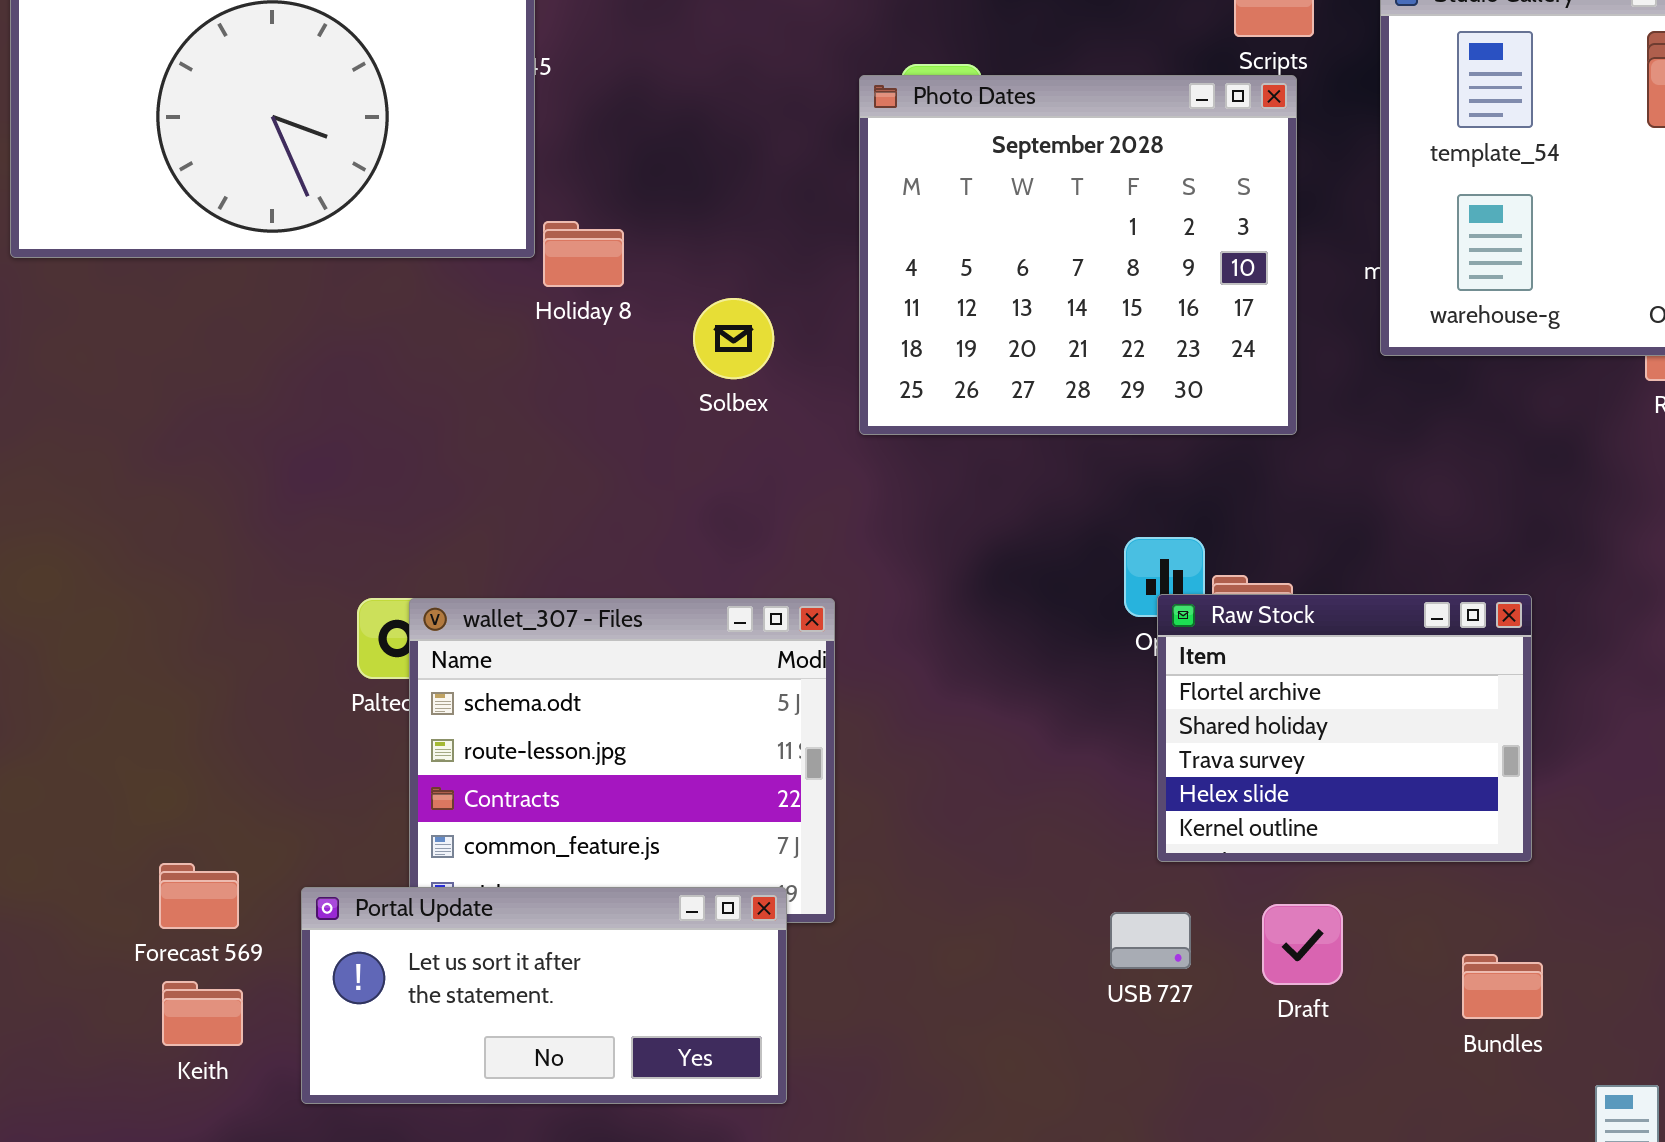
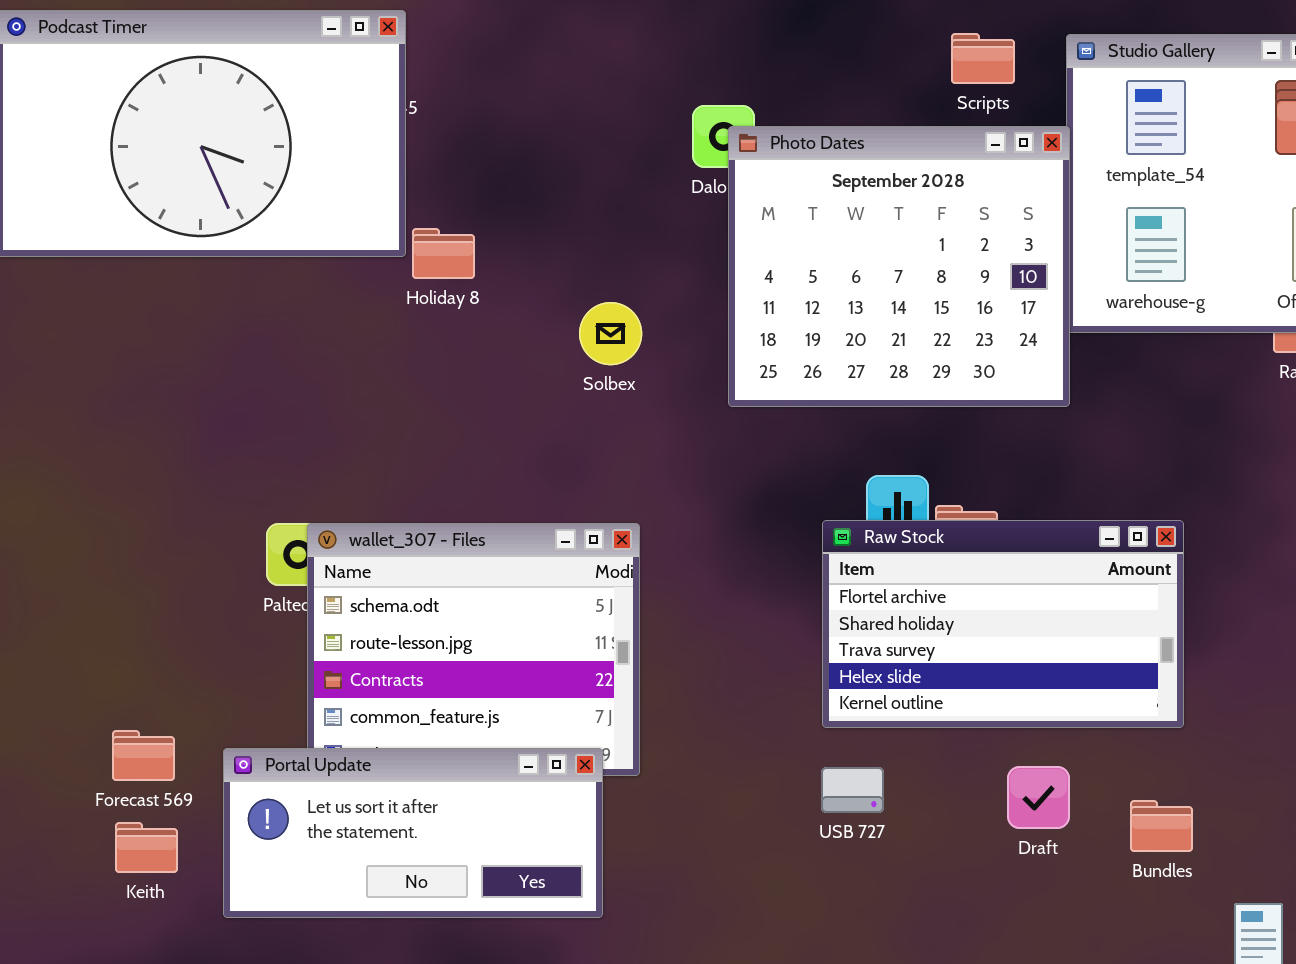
Photo Dates: [859,75,1297,435] -> [728,126,1070,407], moved
Solbex: [693,298,774,379] -> [579,302,642,365], moved
Raw Stock: [1157,594,1532,862] -> [822,520,1184,728], resized
Draft: [1262,904,1343,985] -> [1007,766,1070,829], moved
USB 727: [1110,912,1191,969] -> [821,767,884,813], moved

